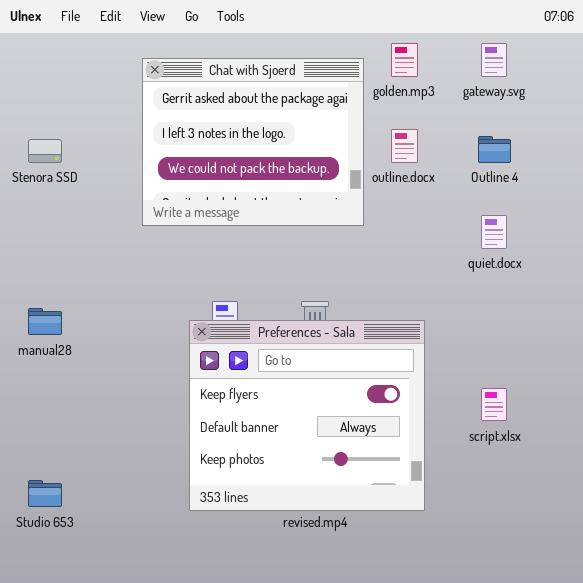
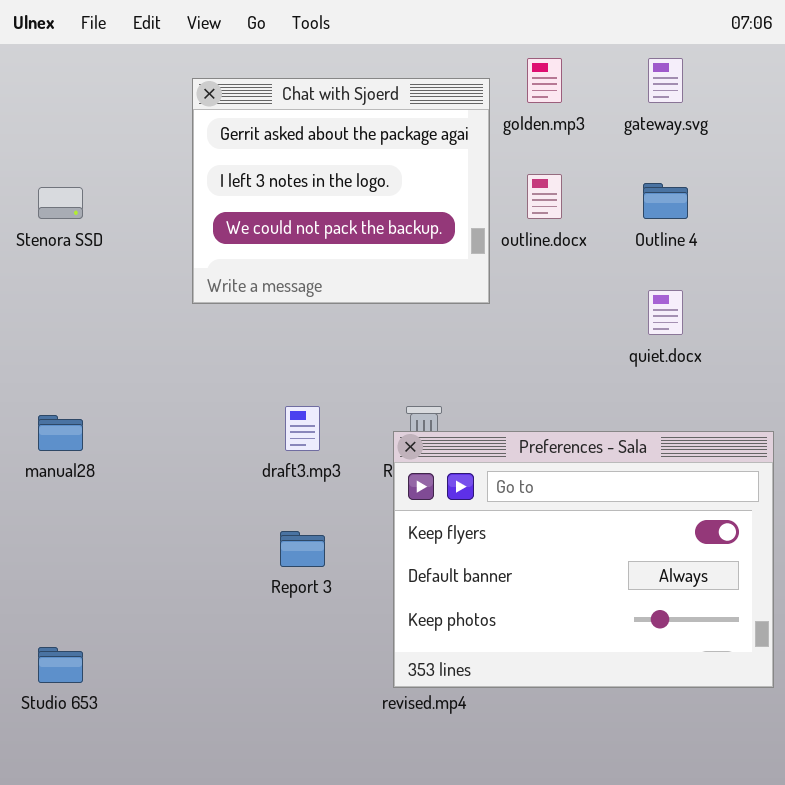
Preferences - Sala: [189,320,425,511] -> [393,431,774,688], moved, resized

